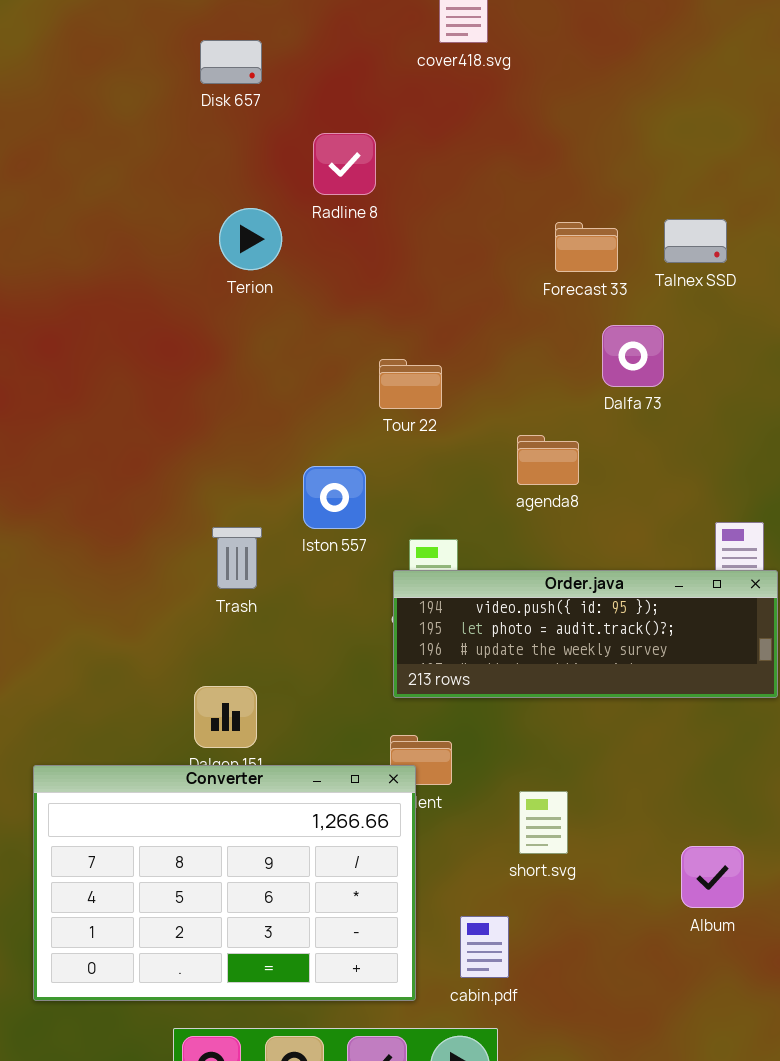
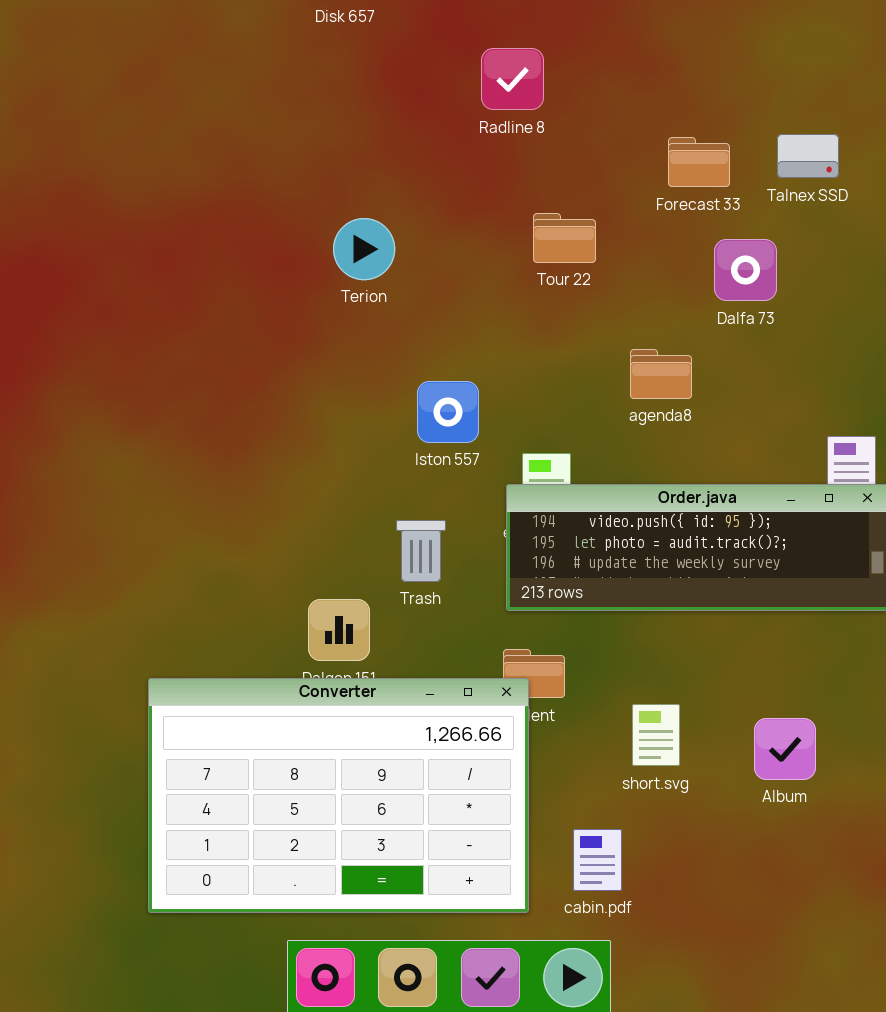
Radline 8: [313,133,376,195] -> [481,48,544,110], moved
Terion: [219,208,282,270] -> [333,218,395,280], moved
Tour 22: [379,359,442,409] -> [533,213,596,263], moved
Trash: [212,527,262,589] -> [396,520,446,582], moved
Album: [681,846,744,908] -> [754,718,816,780], moved

